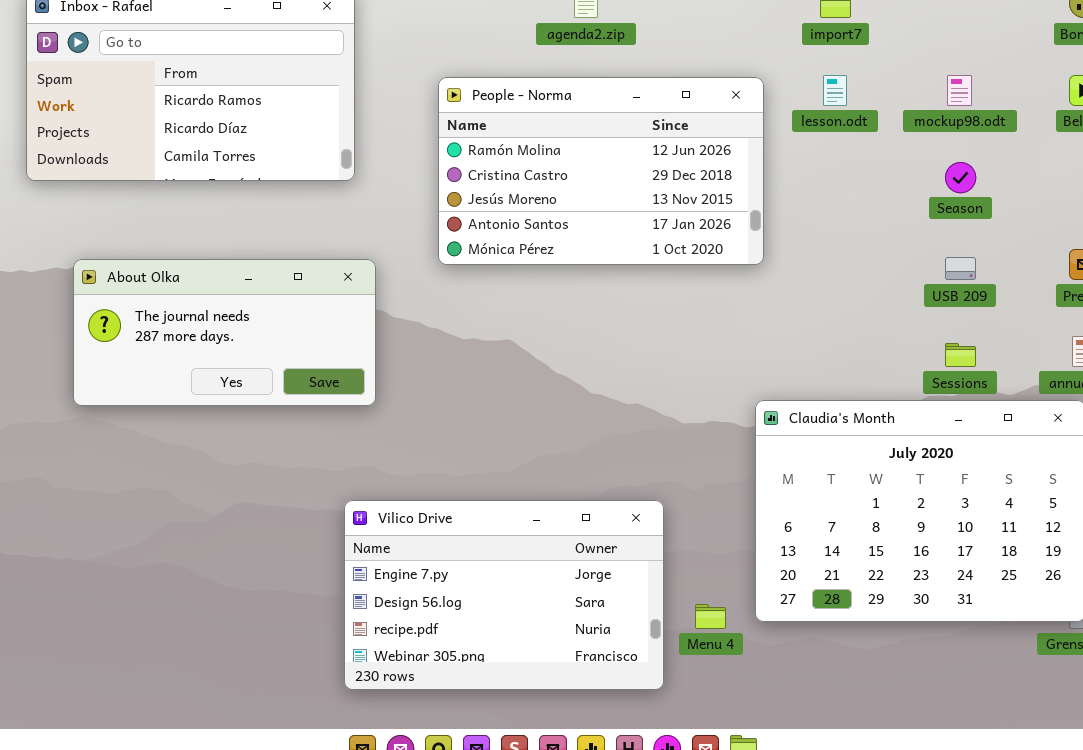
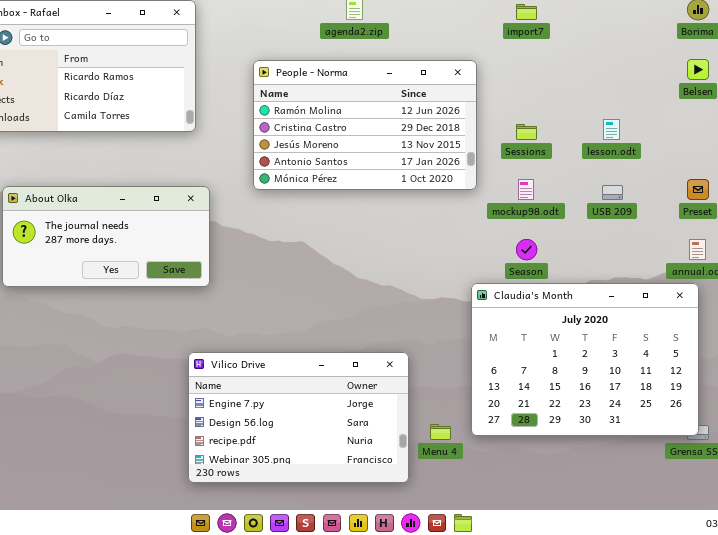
lesson.odt: [823,75,847,106] -> [603,119,620,140], moved
mockup98.odt: [947,75,972,106] -> [518,179,534,200], moved
Season: [945,162,976,193] -> [516,239,537,260], moved
Sessions: [945,343,976,367] -> [516,124,537,140], moved

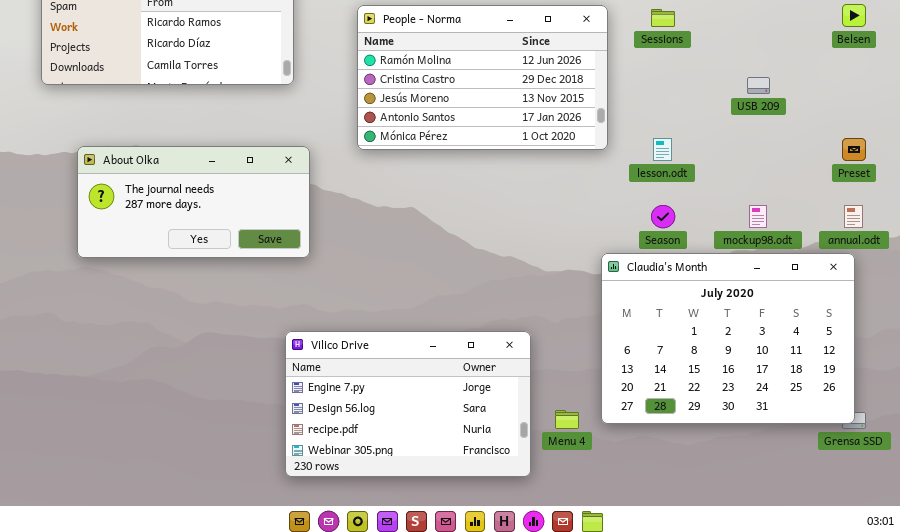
lesson.odt: [603,119,620,140] -> [653,138,672,161], moved
Sessions: [516,124,537,140] -> [651,9,675,27], moved
mockup98.odt: [518,179,534,200] -> [749,205,767,228], moved
USB 209: [602,185,623,200] -> [747,77,770,94], moved

